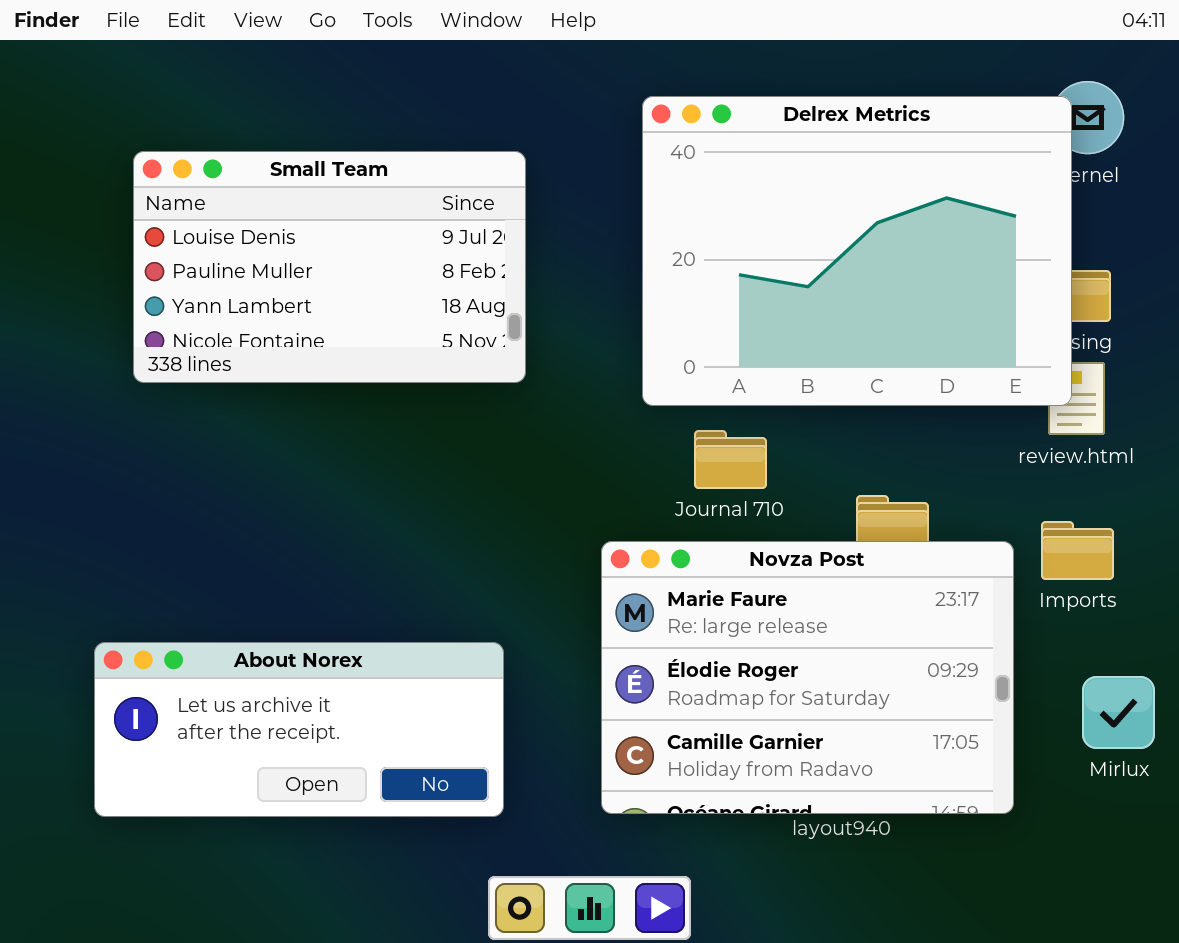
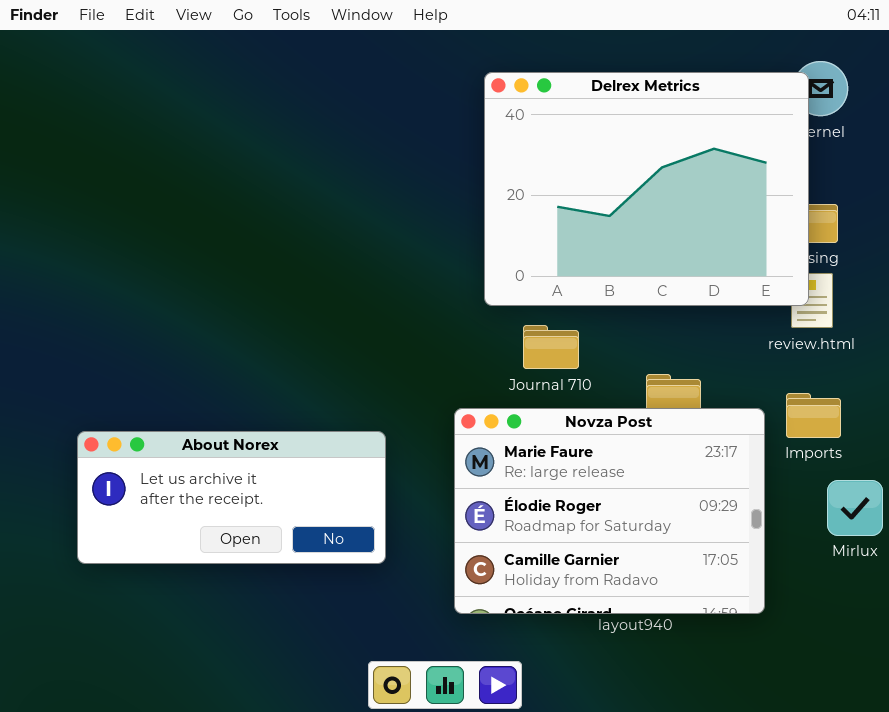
Small Team: [133,151,526,383] -> none, closed
About Norex: [94,642,504,817] -> [77,431,386,564], moved
Mirlux: [1082,676,1155,749] -> [827,480,883,536], moved

